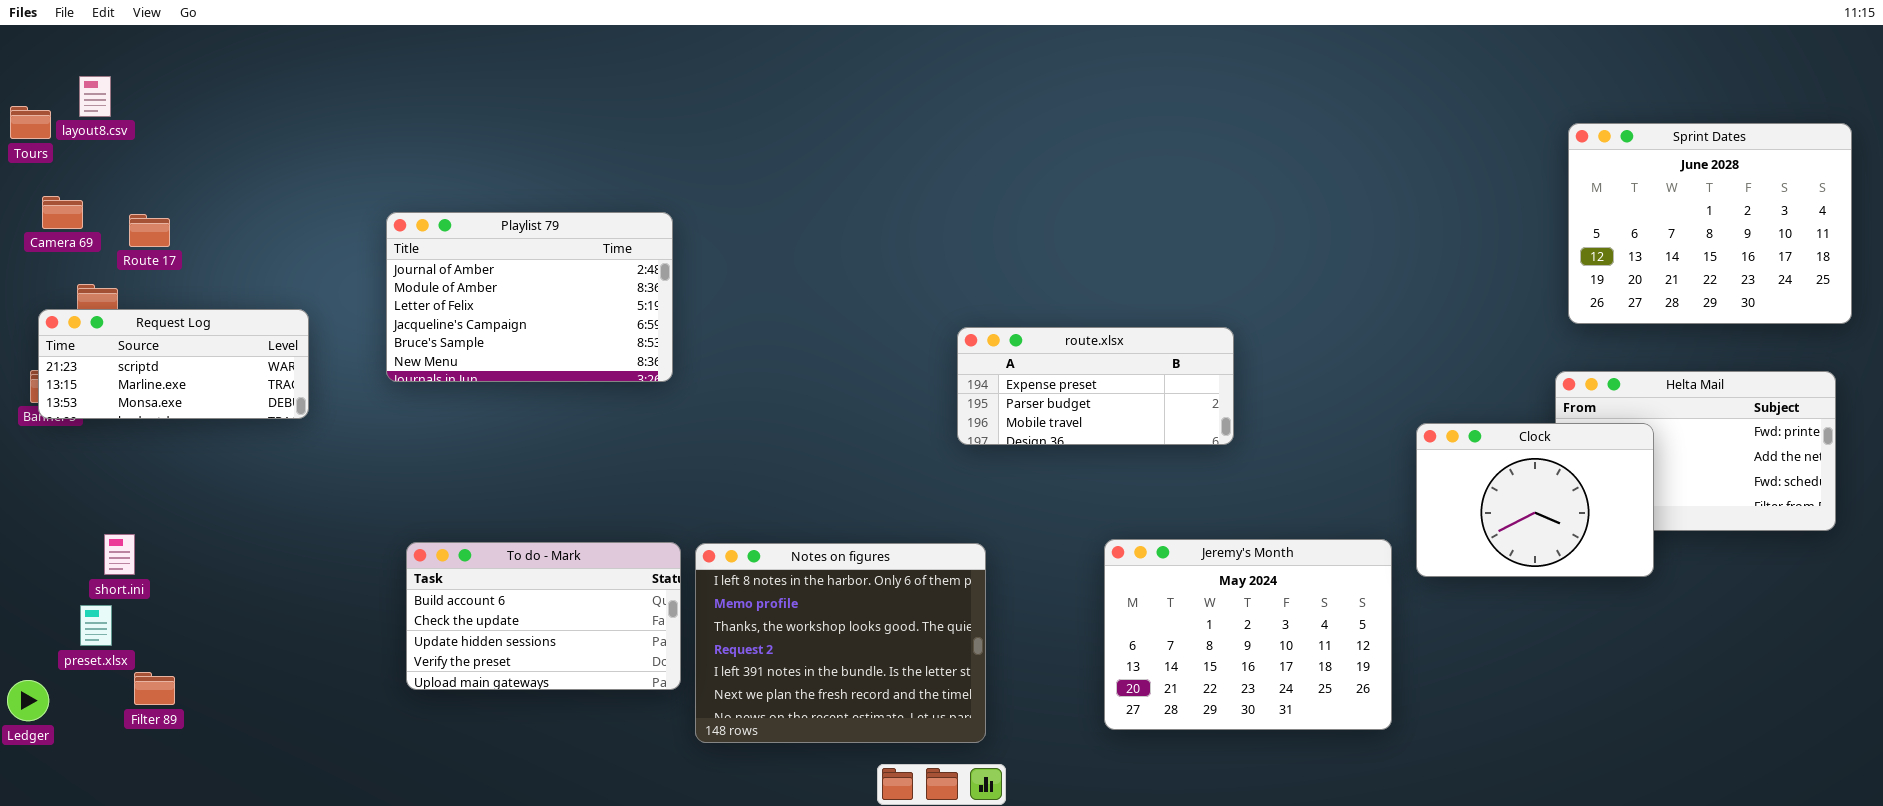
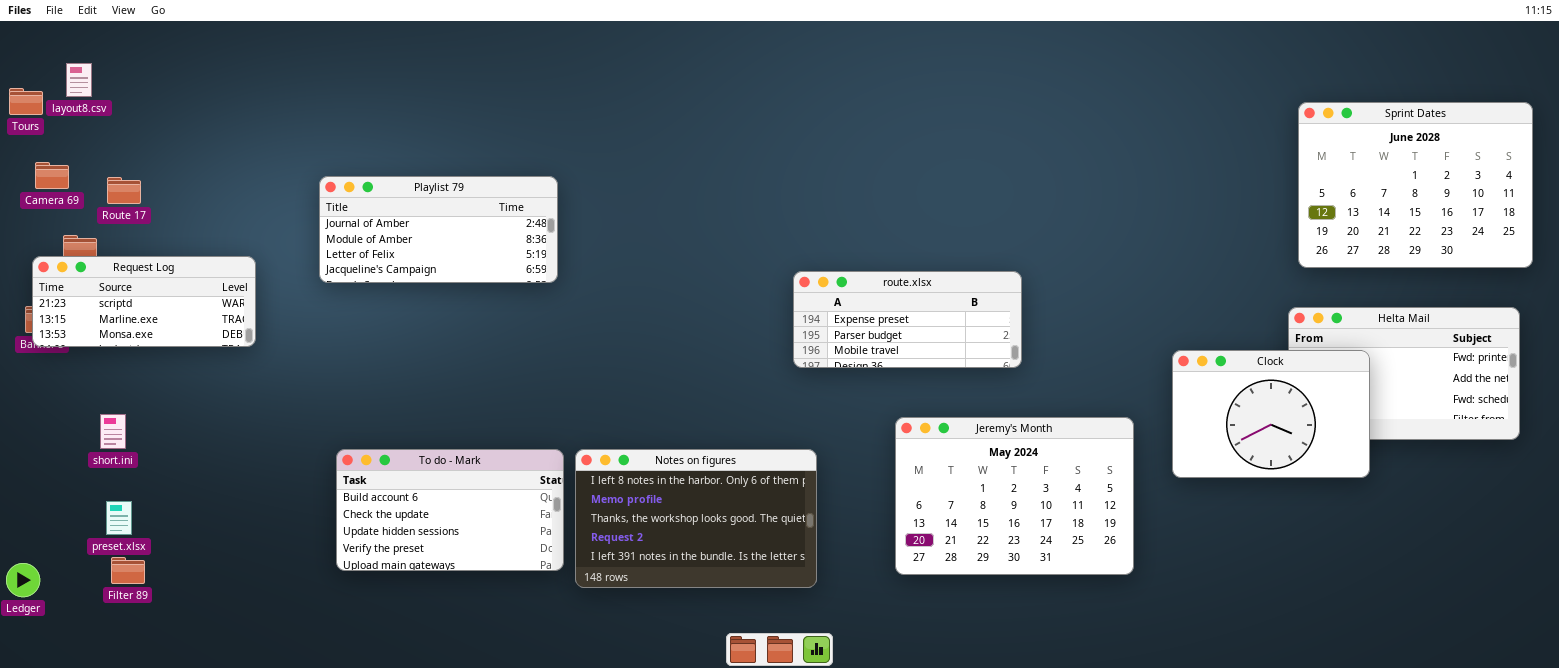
Playlist 79: [386,212,673,382] -> [319,176,558,283], resized
short.ini: [104,534,135,575] -> [100,414,126,449], moved
Jeremy's Month: [1104,539,1392,730] -> [895,417,1134,575], moved
Notes on figures: [695,543,986,743] -> [575,449,817,588], resized
preset.xlsx: [80,605,112,646] -> [106,501,132,535], moved

